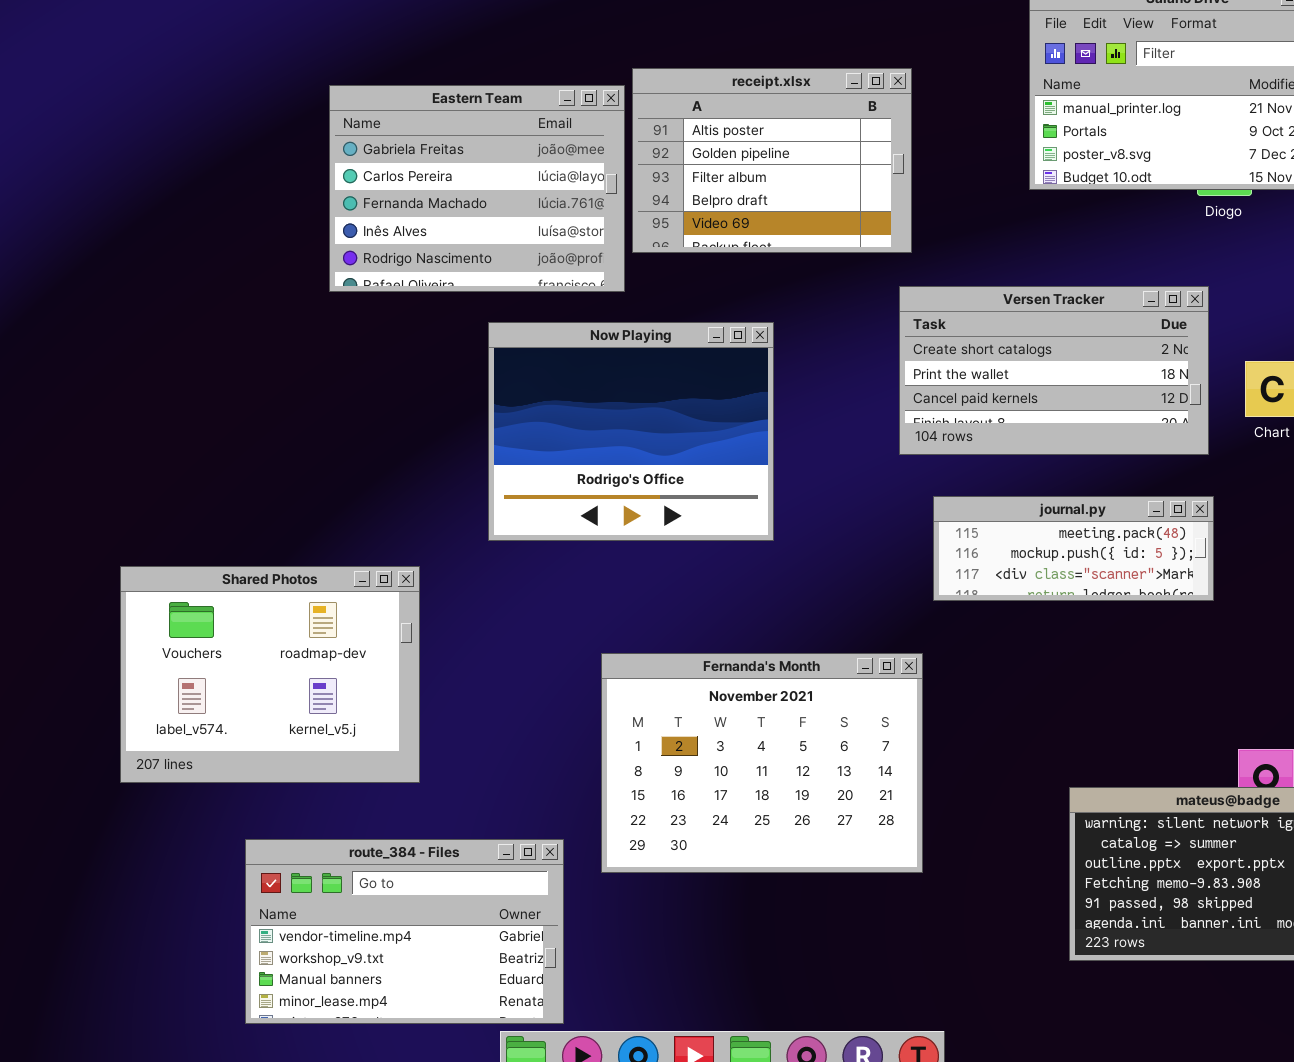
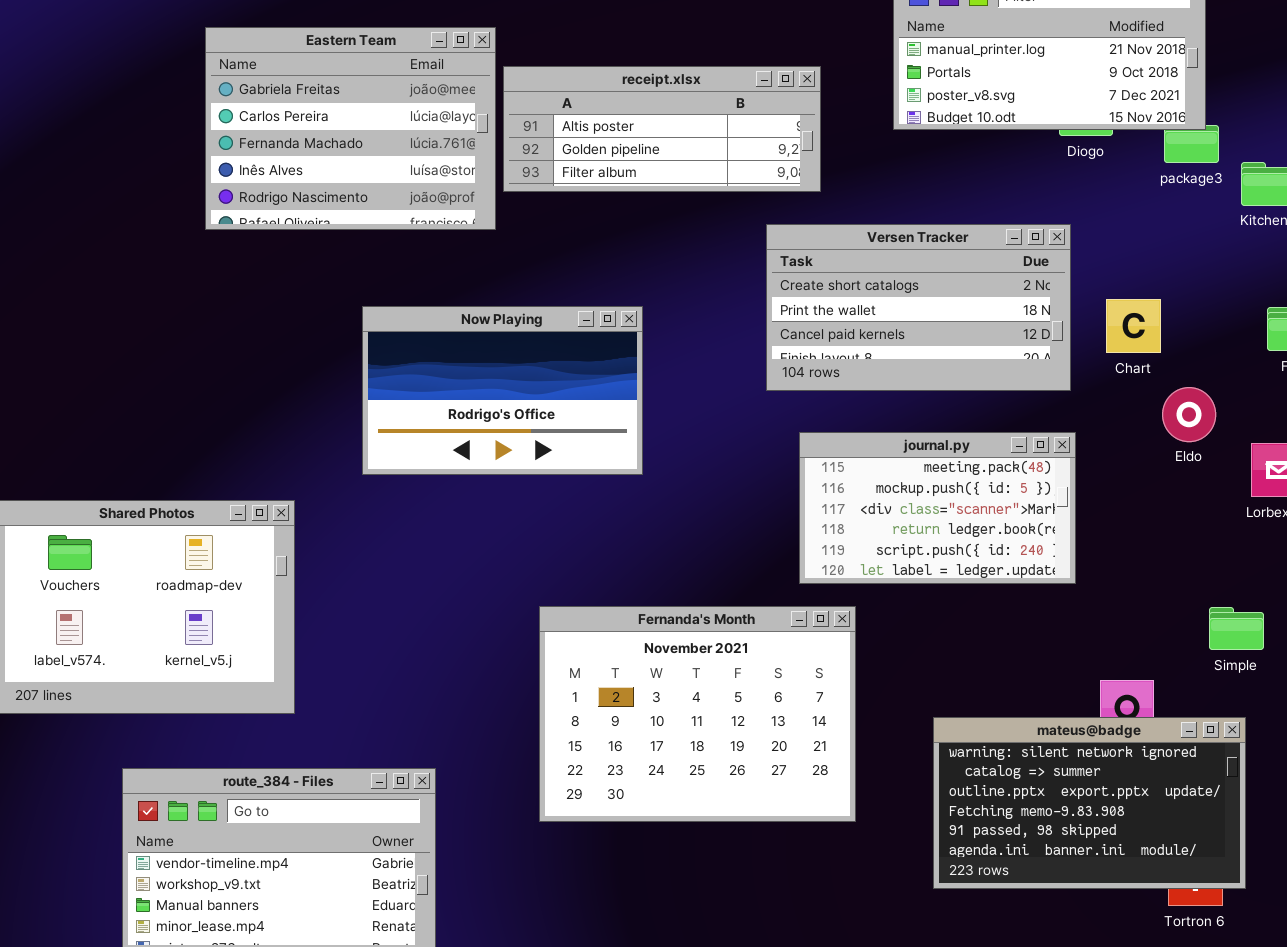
receipt.xlsx: [632,68,912,253] -> [503,66,821,192], resized
Now Playing: [488,322,774,541] -> [362,306,643,475], resized
journal.py: [933,496,1214,601] -> [799,432,1076,584], resized
Fernanda's Month: [601,653,923,873] -> [539,606,856,822], moved

